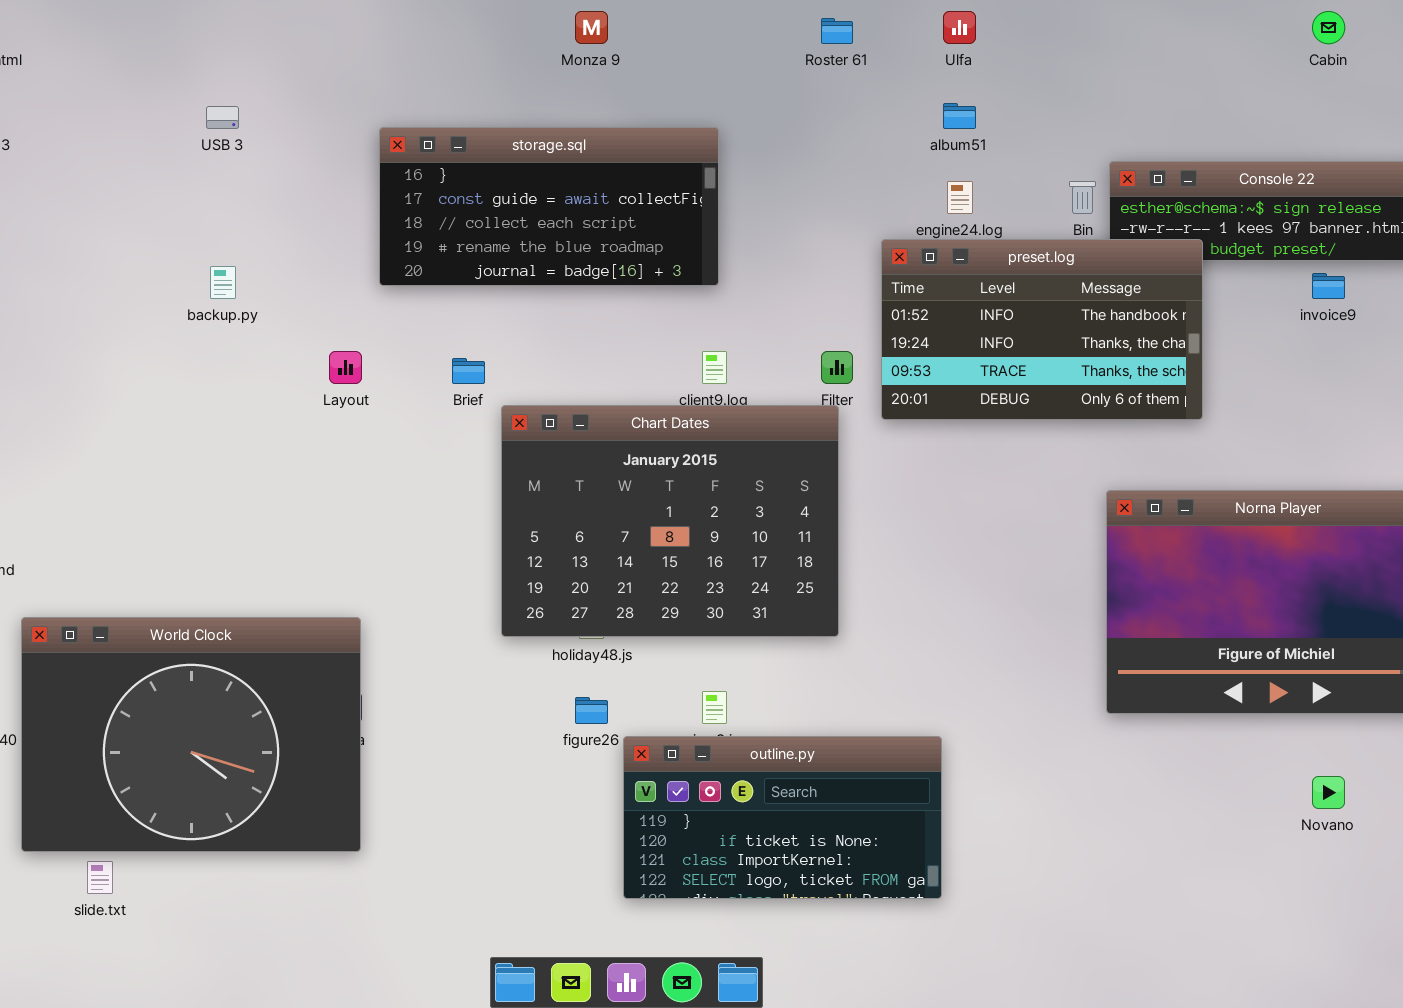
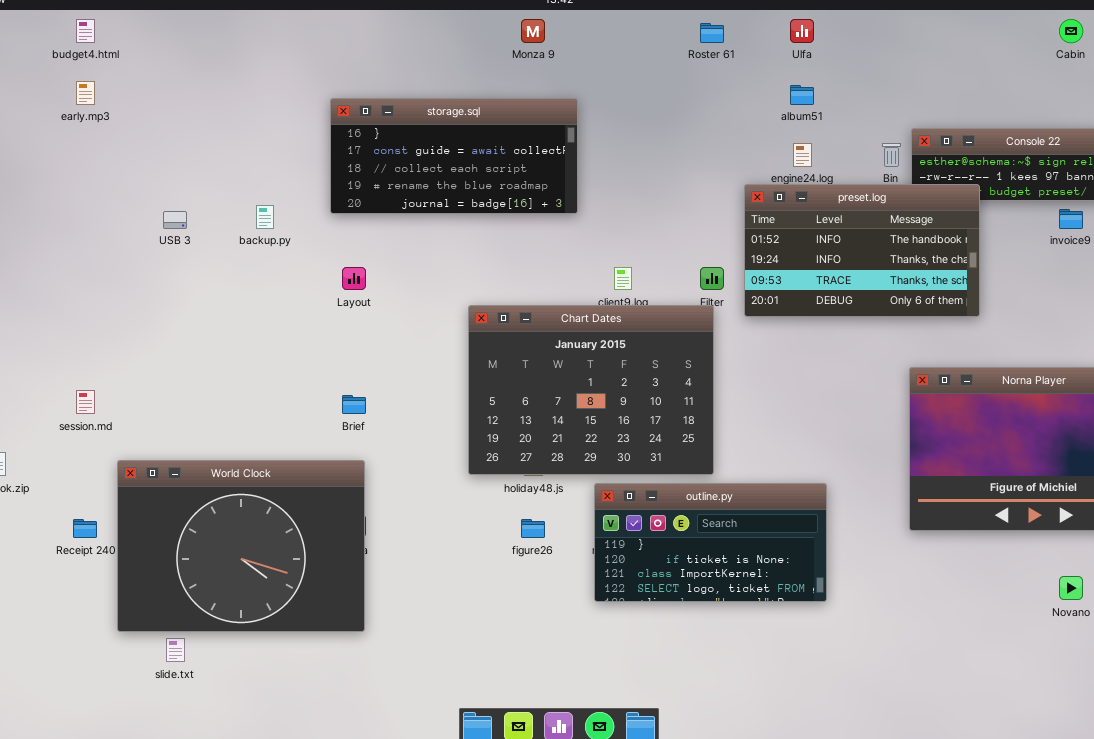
USB 3: [206,106,239,129] -> [163,211,187,229], moved
storage.sql: [379,127,719,286] -> [330,98,578,214], moved
Brief: [452,358,485,384] -> [342,395,366,414], moved
outline.py: [623,736,942,899] -> [594,483,827,602], moved

